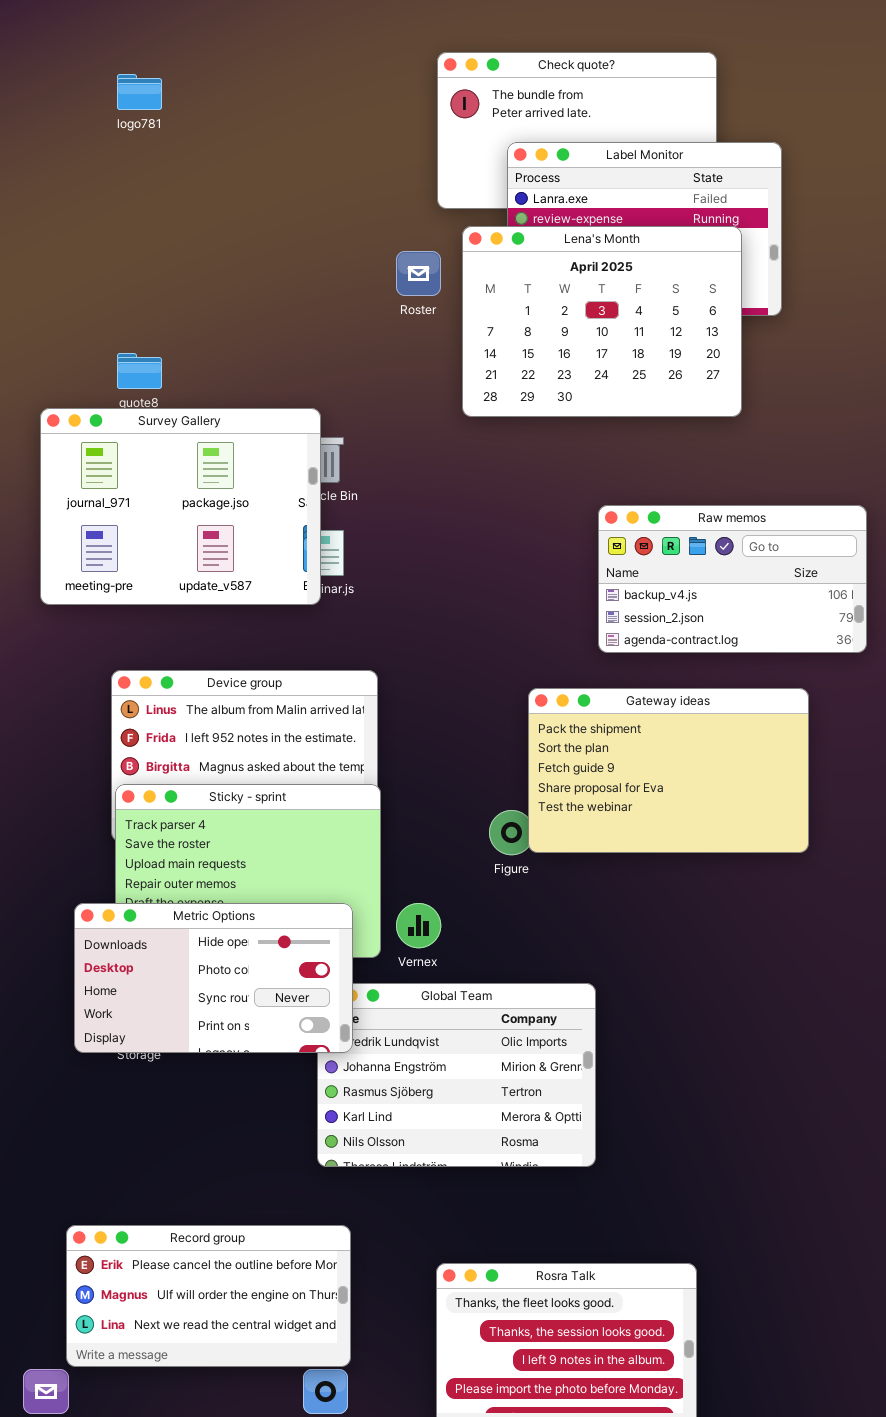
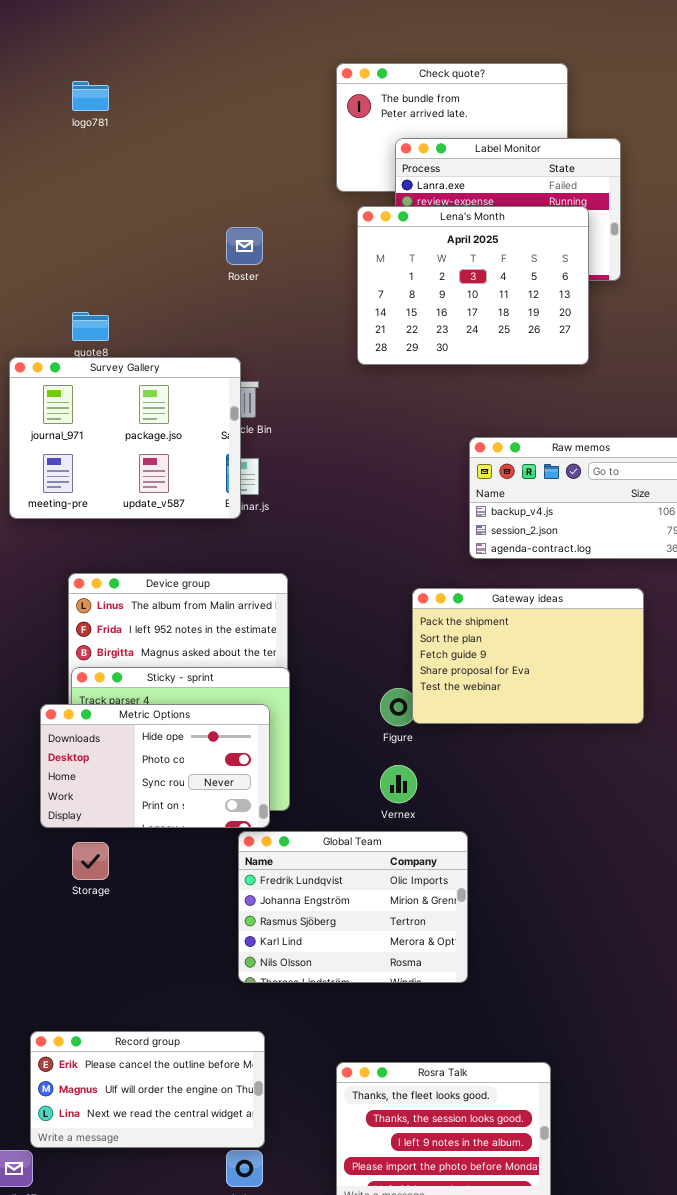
Roster: [396,251,441,296] -> [226,227,263,265], moved
Metric Options: [74,903,353,1053] -> [40,704,270,828], moved
Vernex: [396,903,441,948] -> [380,765,417,803], moved

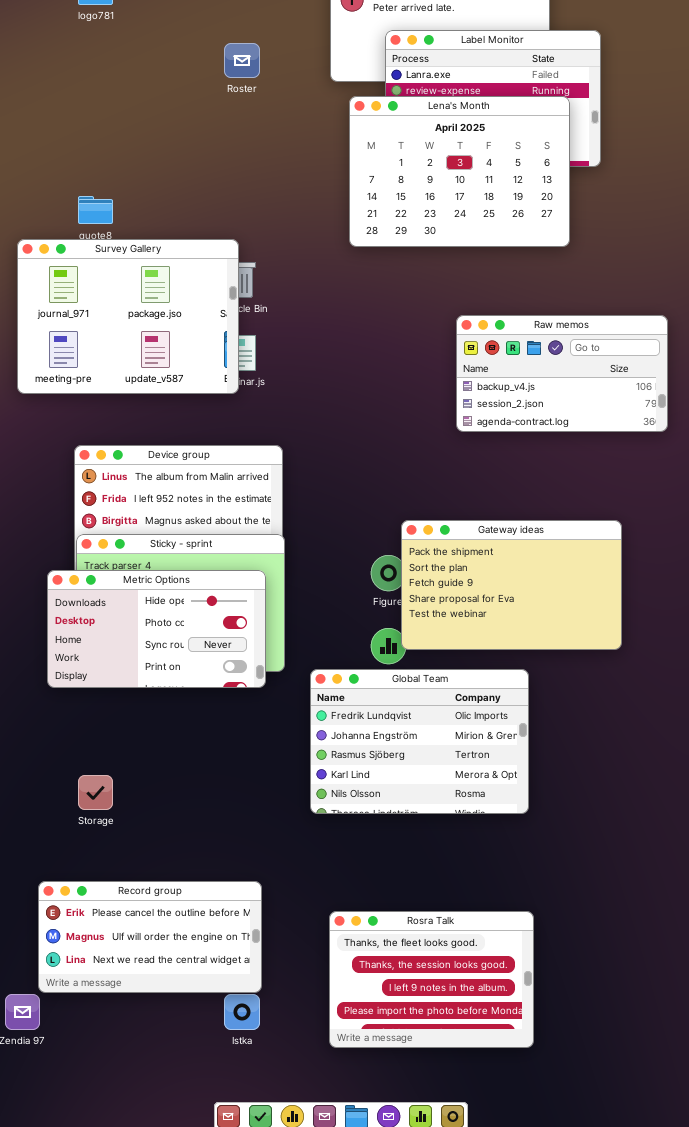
Roster: [226,227,263,265] -> [224,43,260,78], moved
Gateway ideas: [412,588,644,724] -> [401,520,622,650], moved
Global Team: [238,831,468,983] -> [310,669,529,814], moved
Storage: [72,842,109,880] -> [78,775,113,810], moved

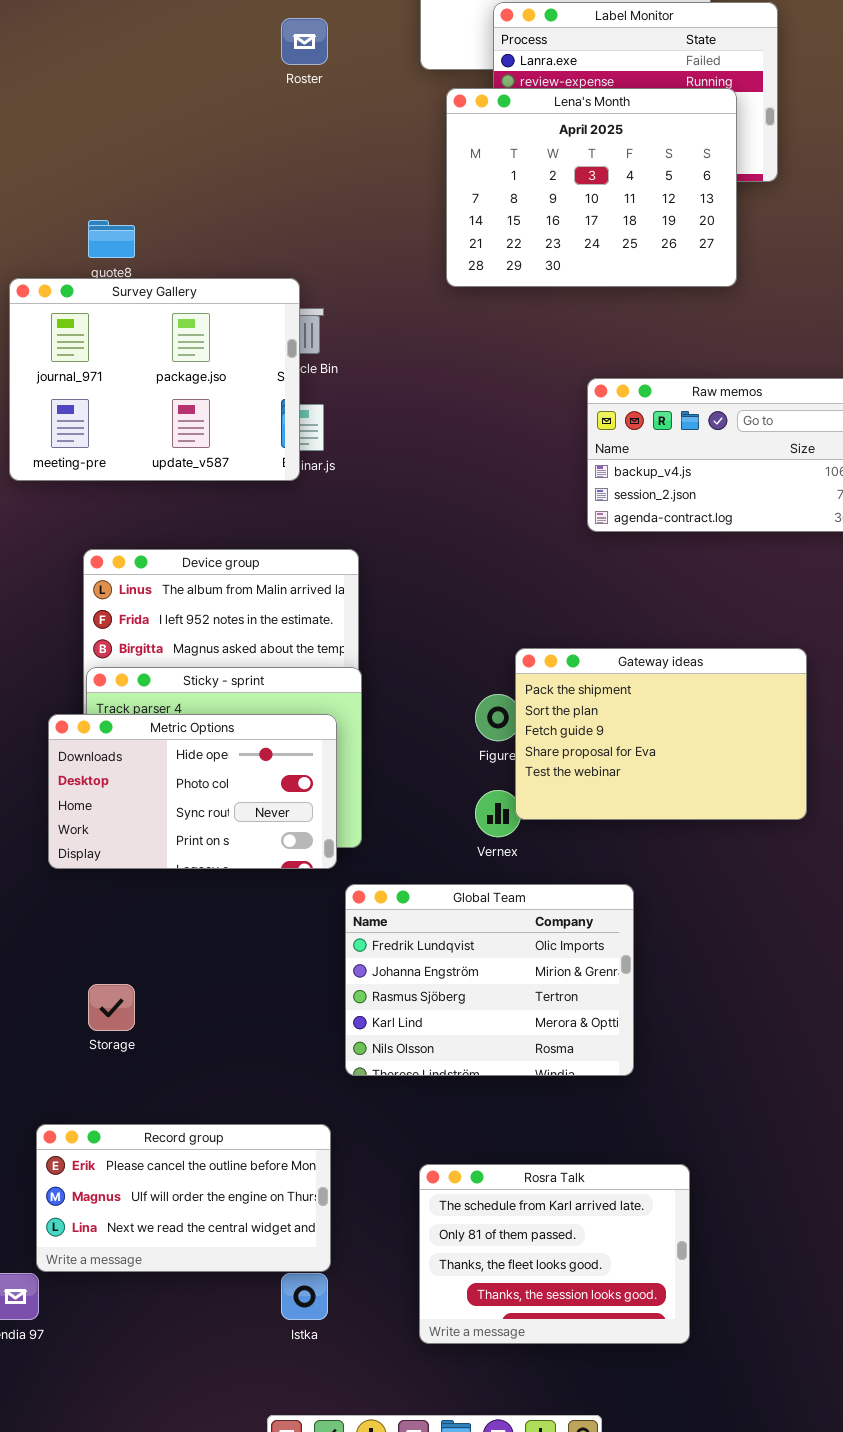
Global Team: [310,669,529,814] -> [345,884,634,1076], moved
Rosra Talk: [329,911,534,1048] -> [419,1164,690,1344], scrolled up 2 rows

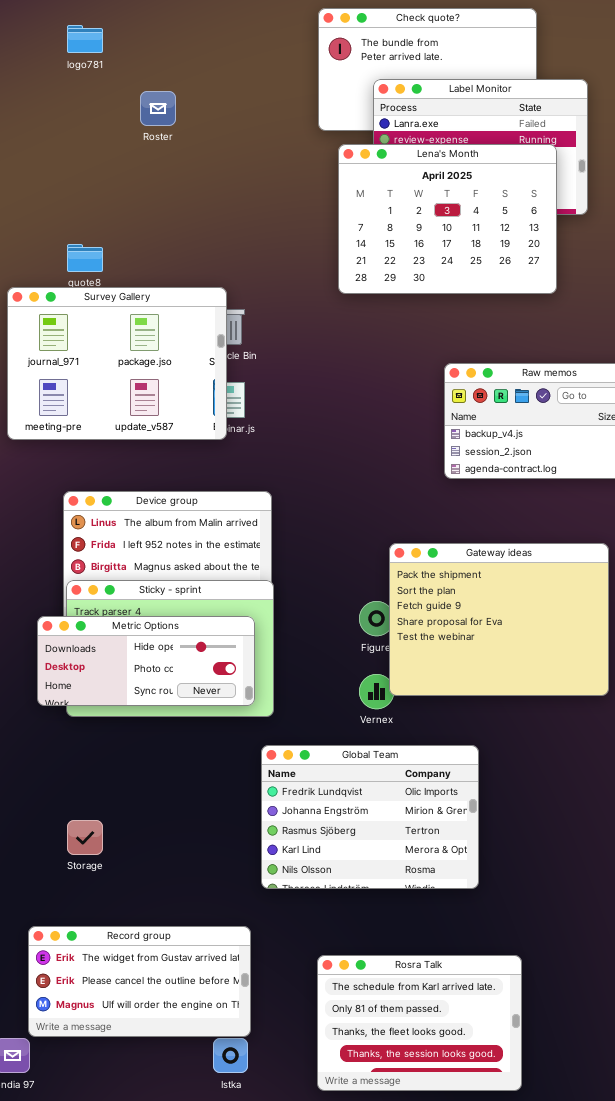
Roster: [281,18,328,65] -> [140,91,176,126], moved
Gateway ideas: [515,648,807,820] -> [389,543,609,696], resized
Metric Options: [48,714,337,869] -> [37,616,255,706], resized
Record group: [36,1124,331,1272] -> [28,926,251,1037], scrolled up 1 row

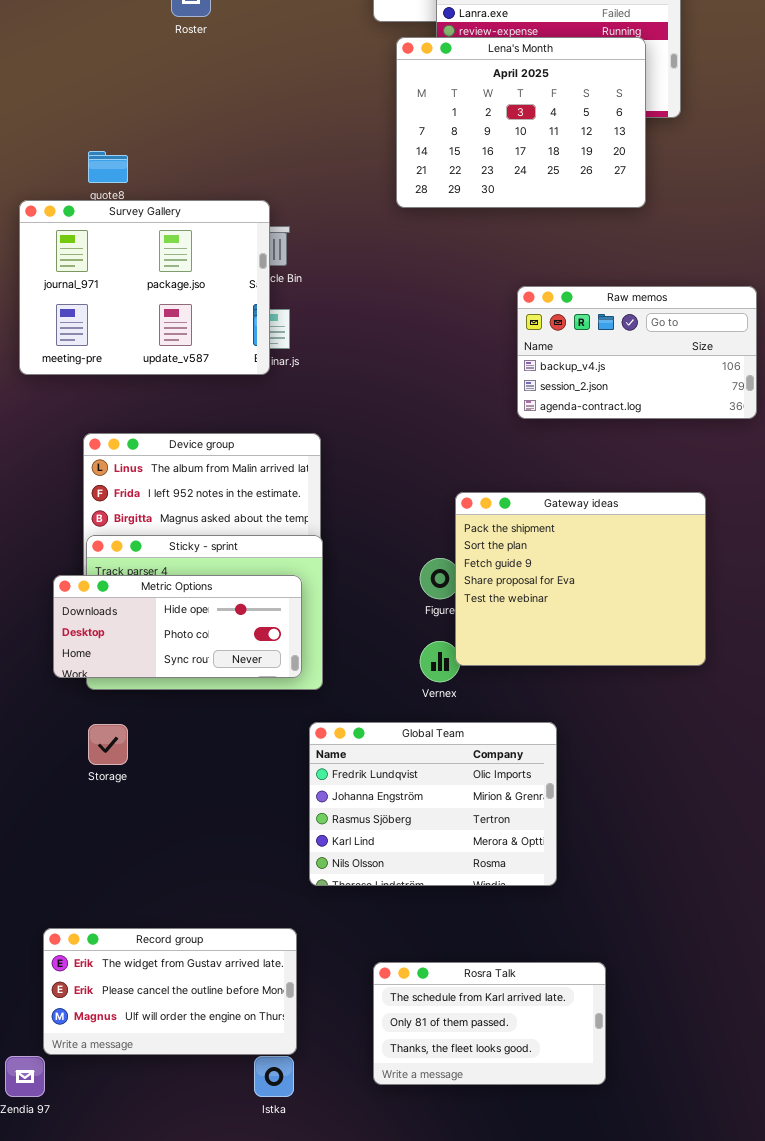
Storage: [67,820,103,855] -> [88,724,128,765], moved
Rosra Talk: [317,955,522,1091] -> [373,962,606,1085], resized

